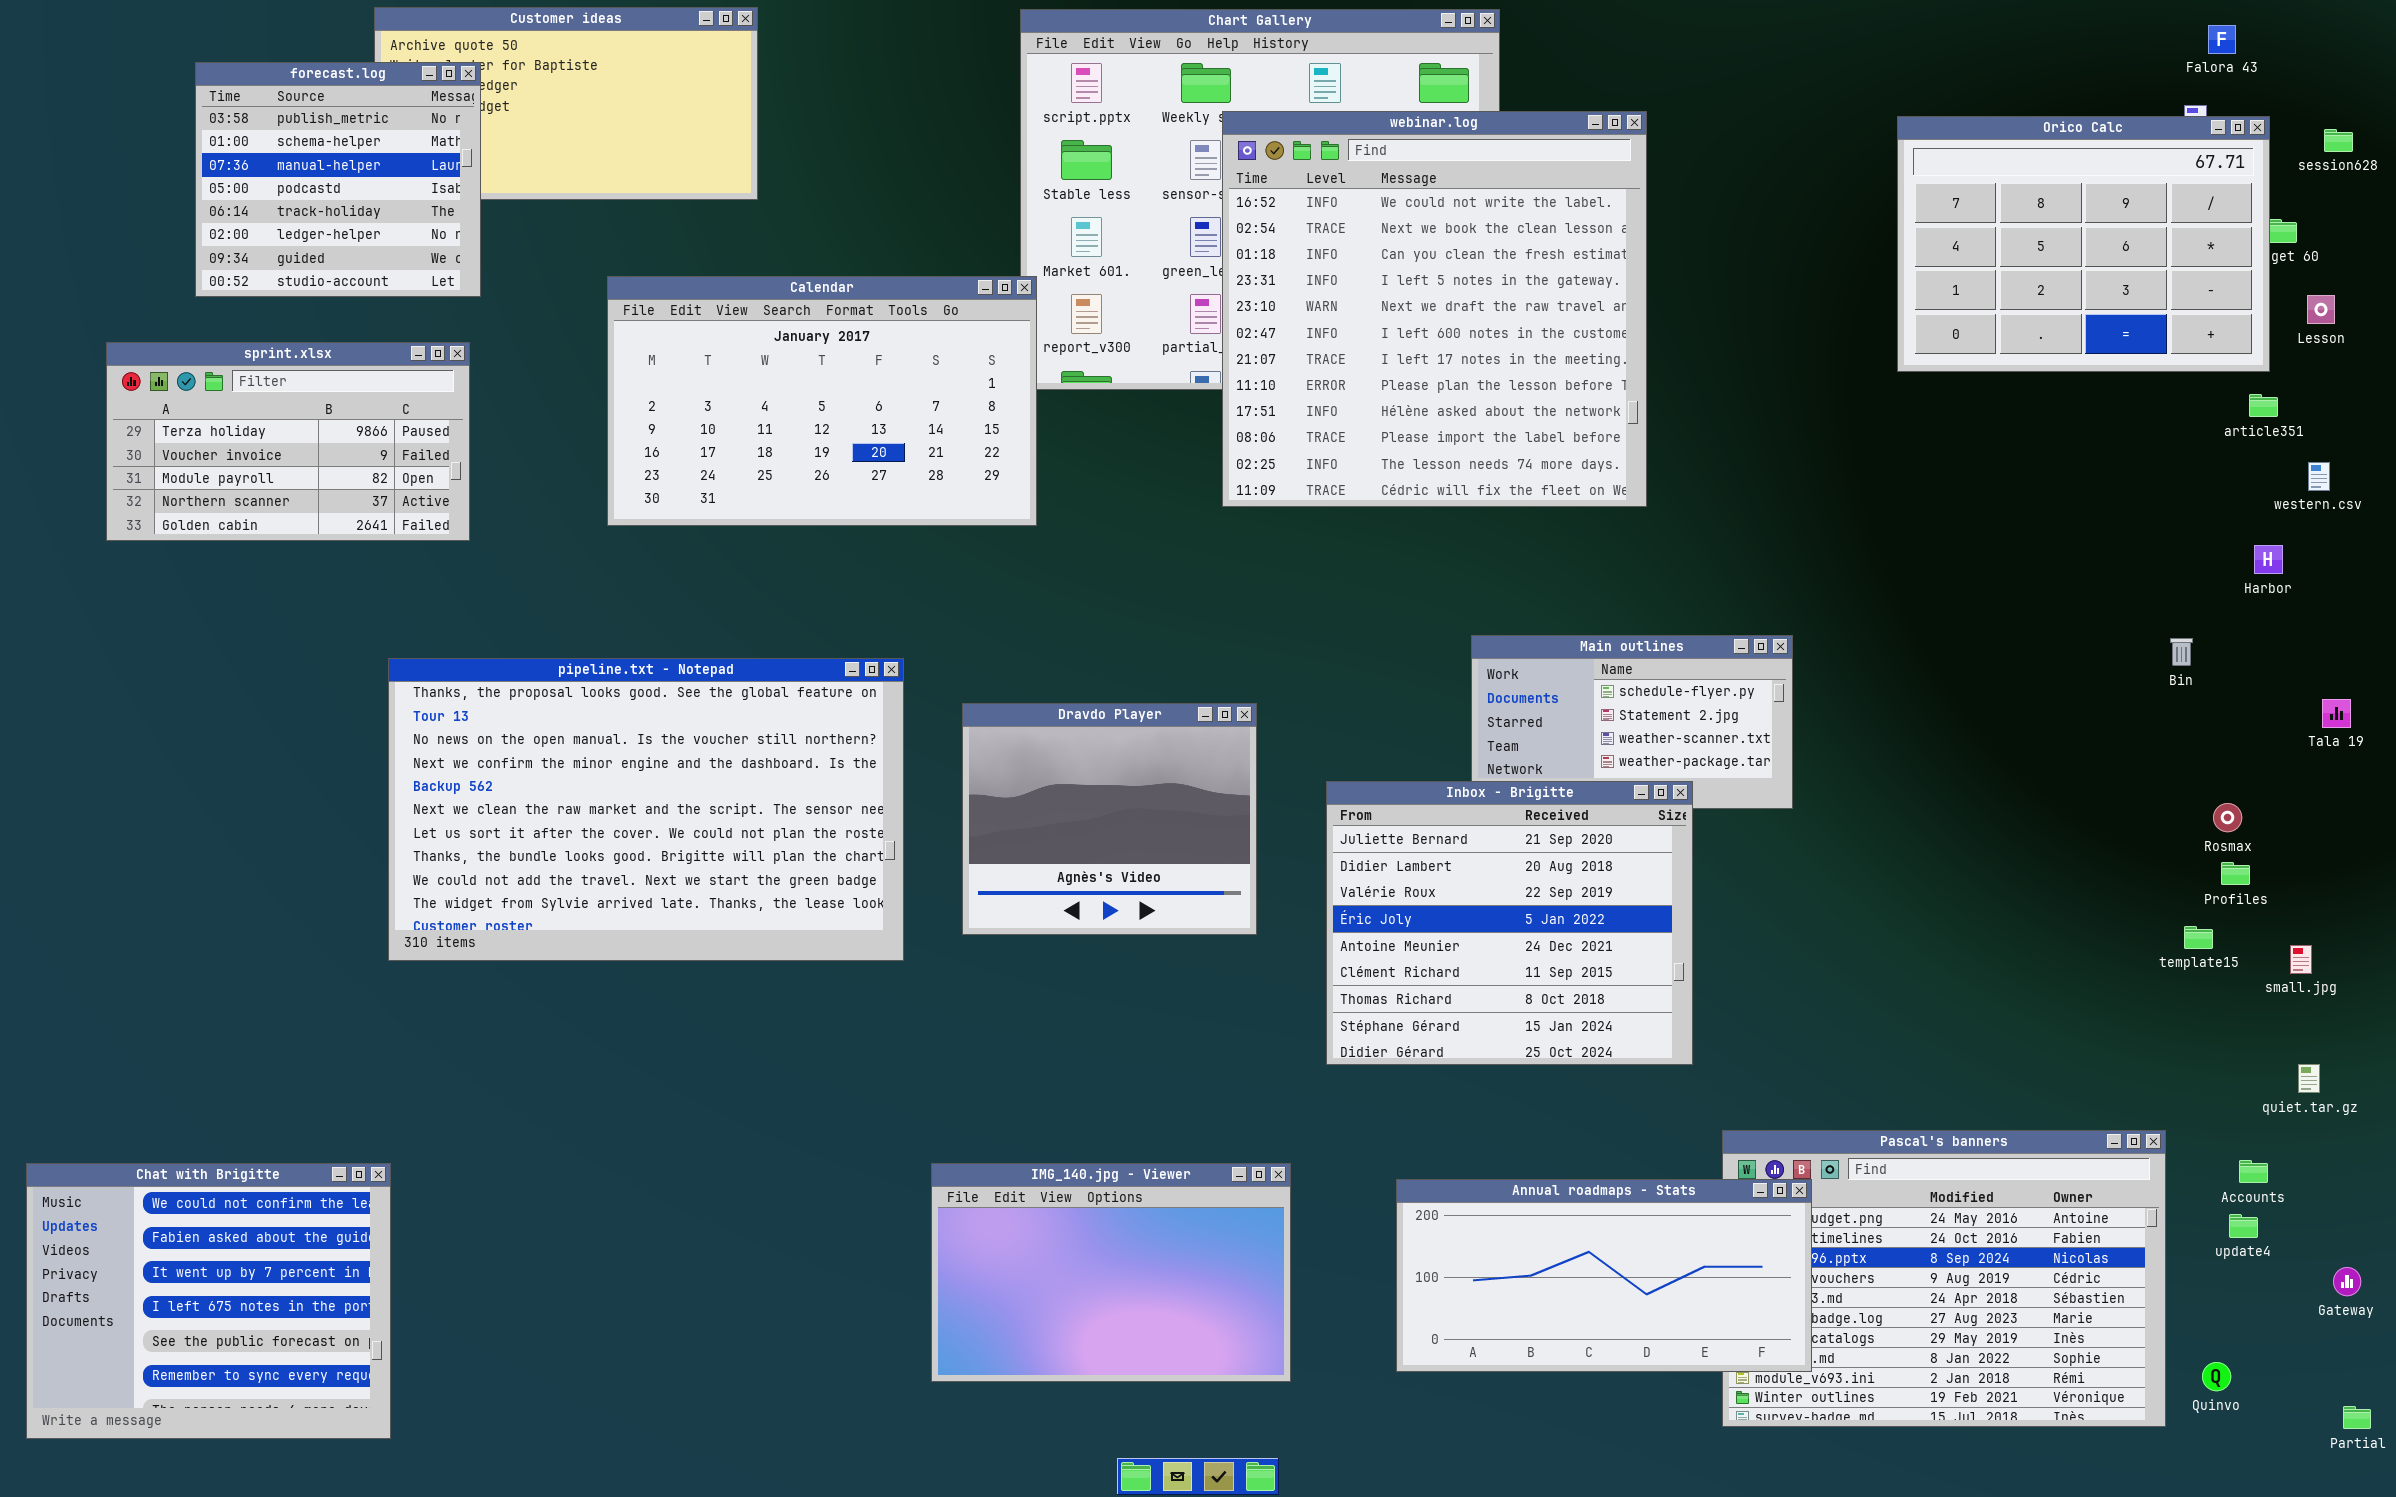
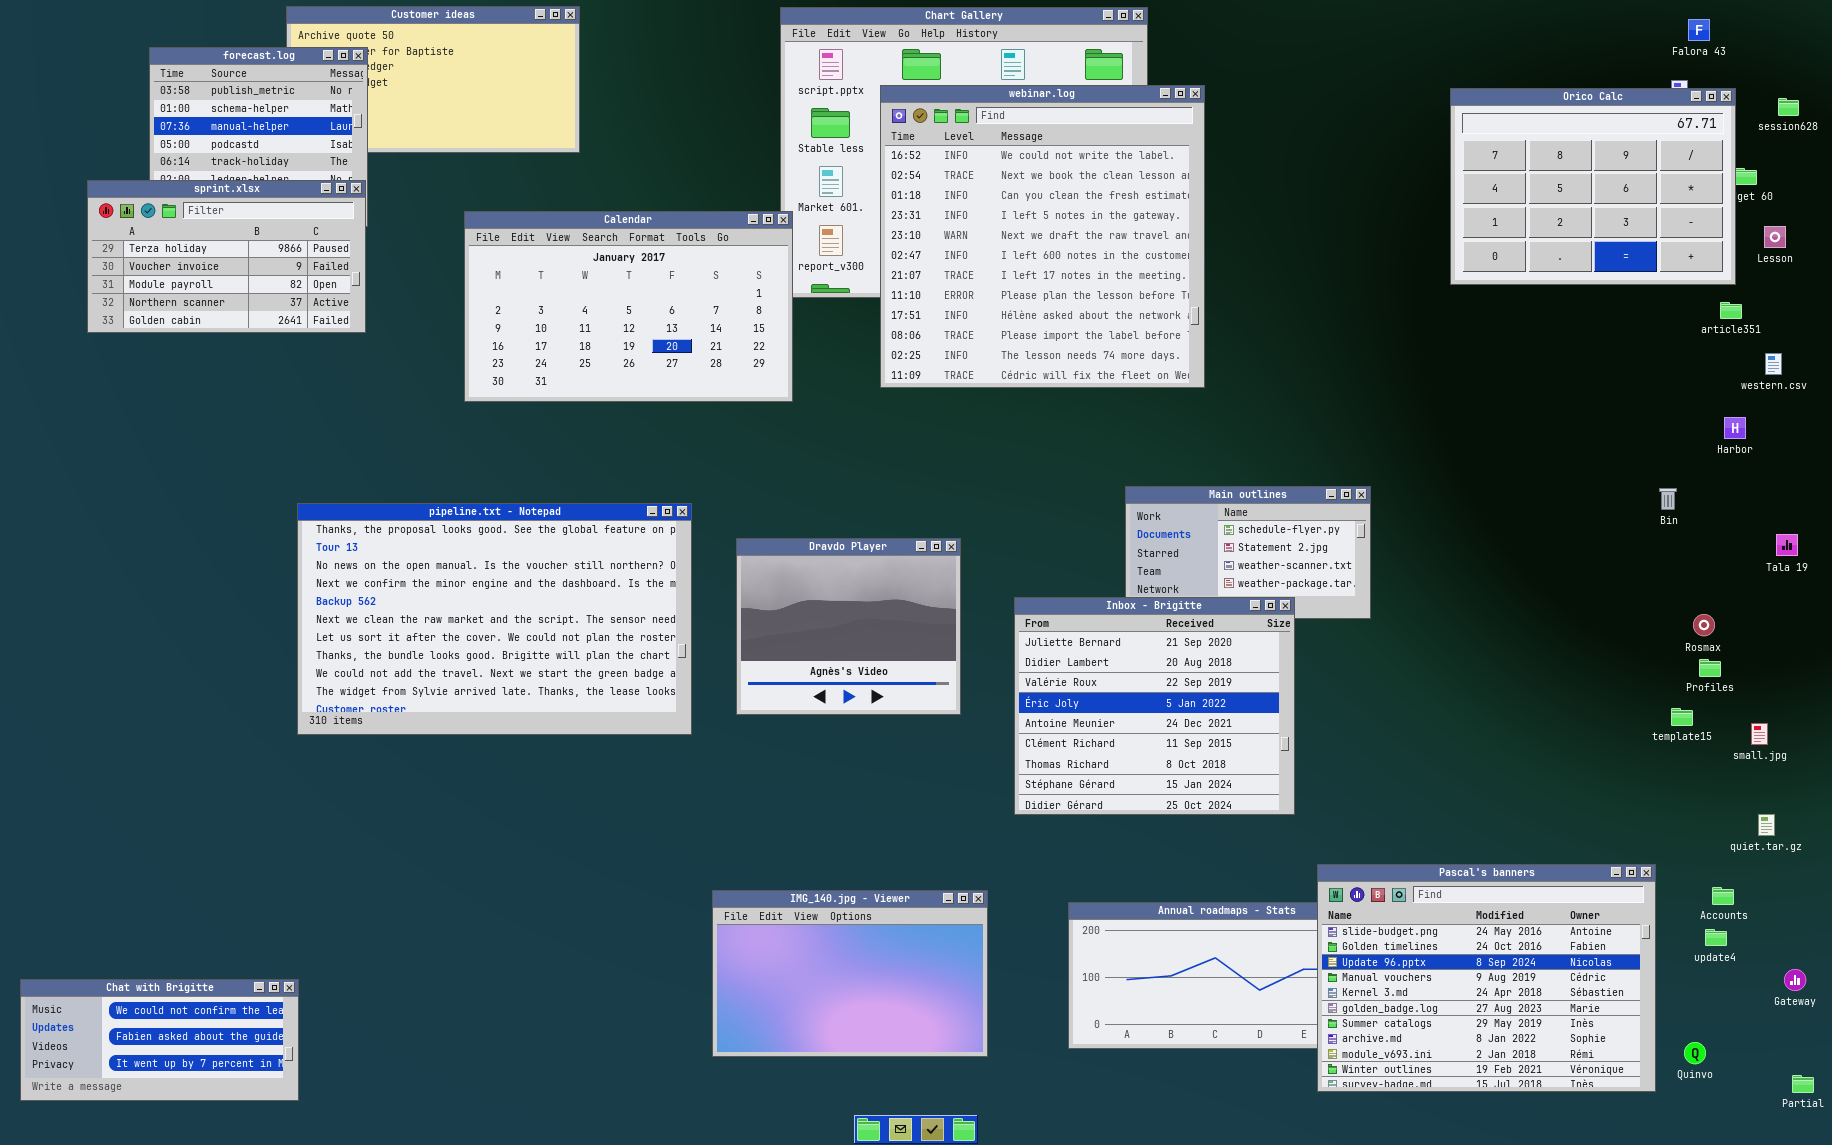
webinar.log: [1222,111,1647,507] -> [880,85,1205,388], moved
sprint.xlsx: [106,342,470,541] -> [87,180,366,333], moved
Pascal's banners: [1722,1130,2166,1427] -> [1317,864,1656,1092], raised
Chat with Brigitte: [26,1163,391,1439] -> [20,979,299,1101], resized

